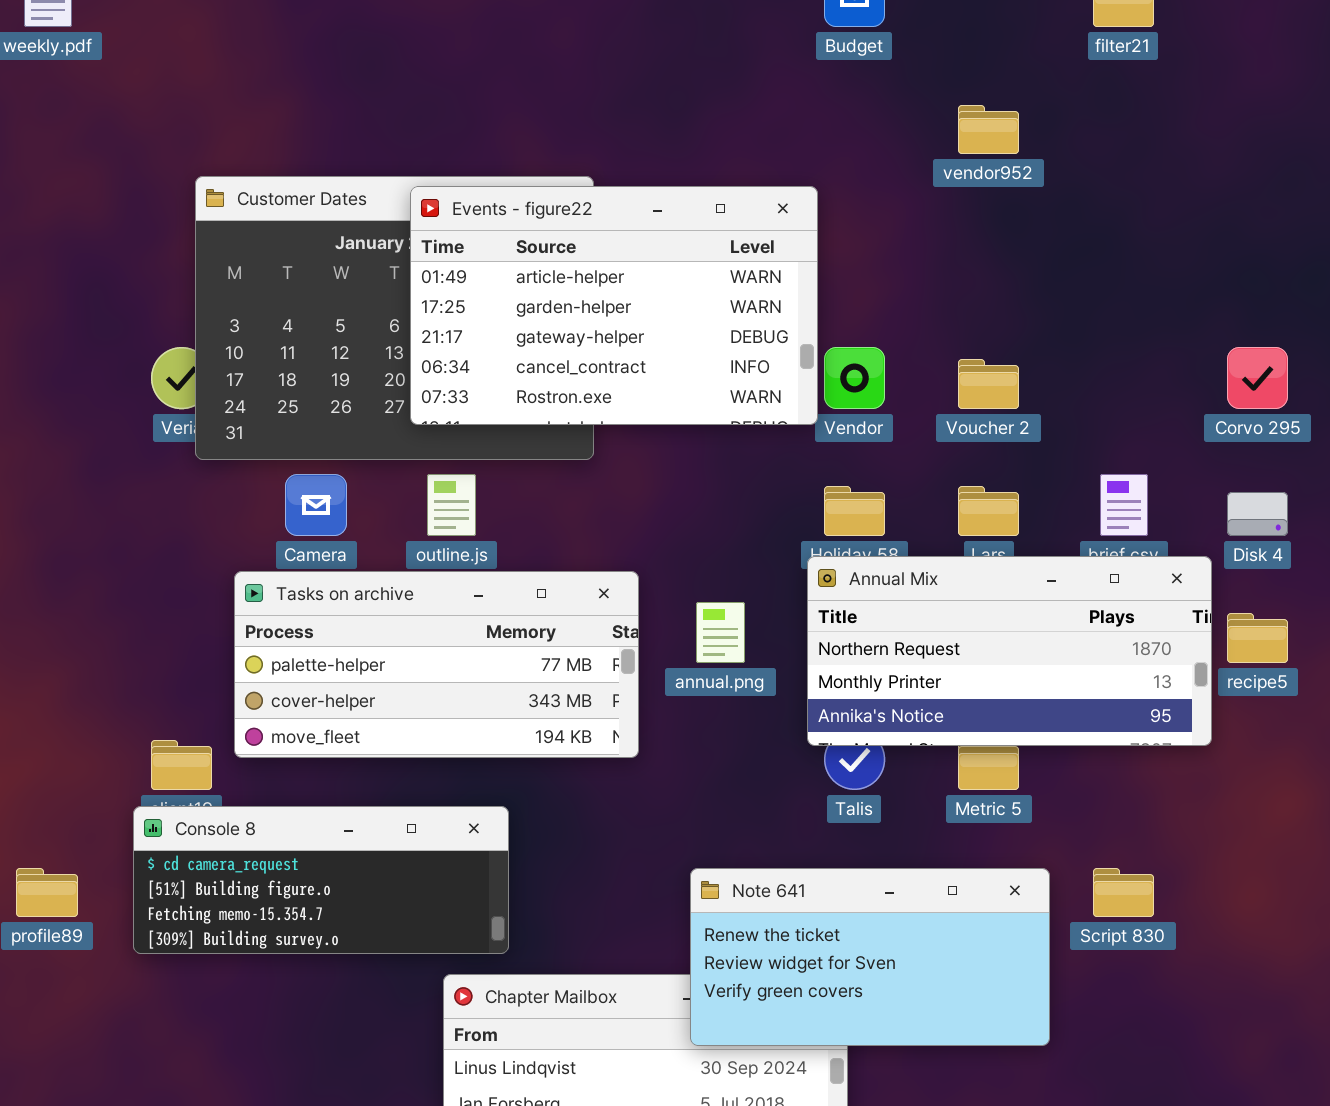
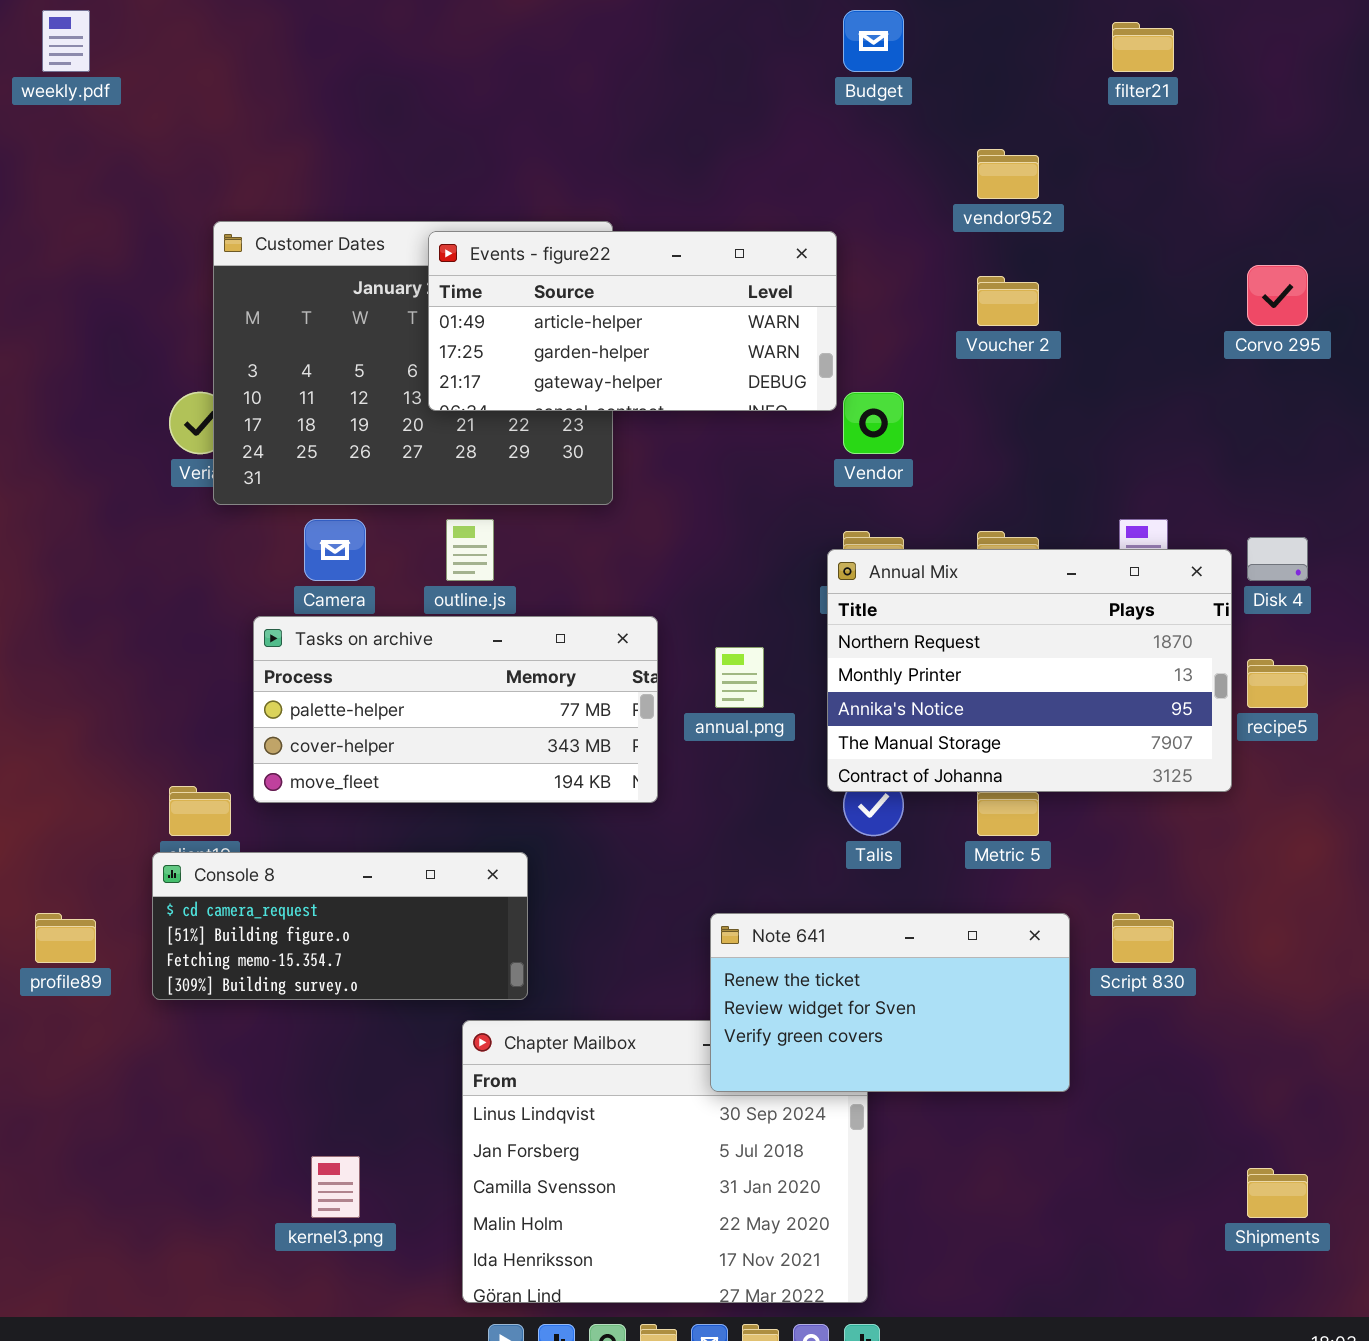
Events - figure22: [410,186,818,425] -> [428,231,837,411], resized
Corvo 295: [1227,347,1288,409] -> [1247,265,1308,326], moved
Voucher 2: [958,359,1019,409] -> [977,276,1039,326], moved
Annual Mix: [807,556,1212,746] -> [827,549,1232,792], resized

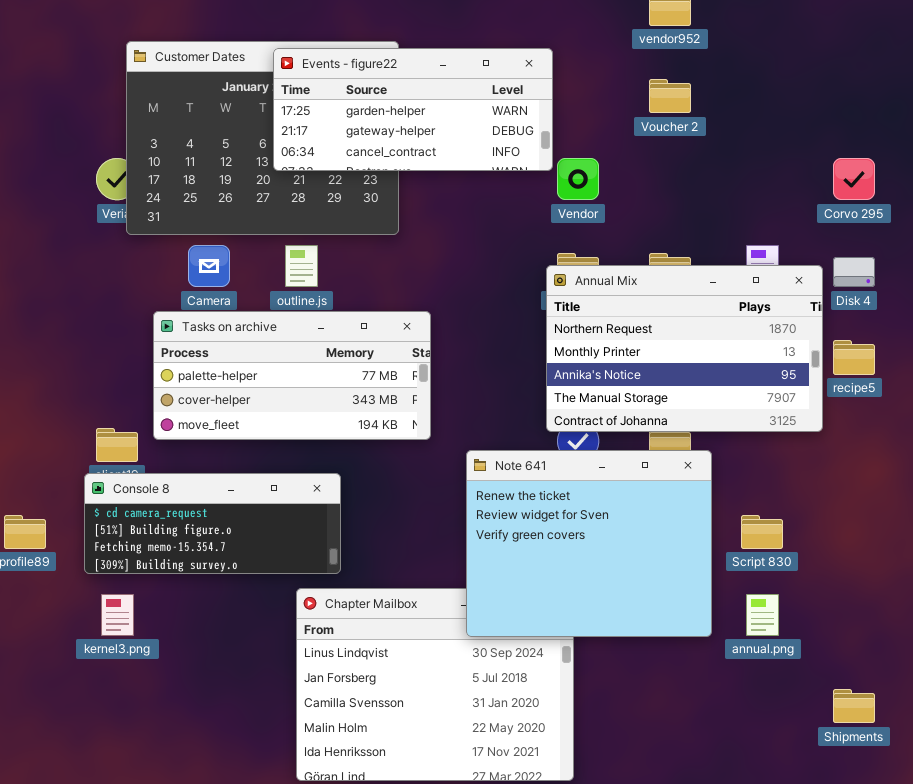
Events - figure22: [428,231,837,411] -> [273,48,553,171], scrolled down 1 row
Corvo 295: [1247,265,1308,326] -> [833,158,875,200], moved
annual.png: [715,647,764,708] -> [746,594,779,636], moved
Note 641: [710,913,1070,1092] -> [466,450,712,637], resized
kernel3.png: [311,1156,360,1218] -> [101,594,134,636], moved

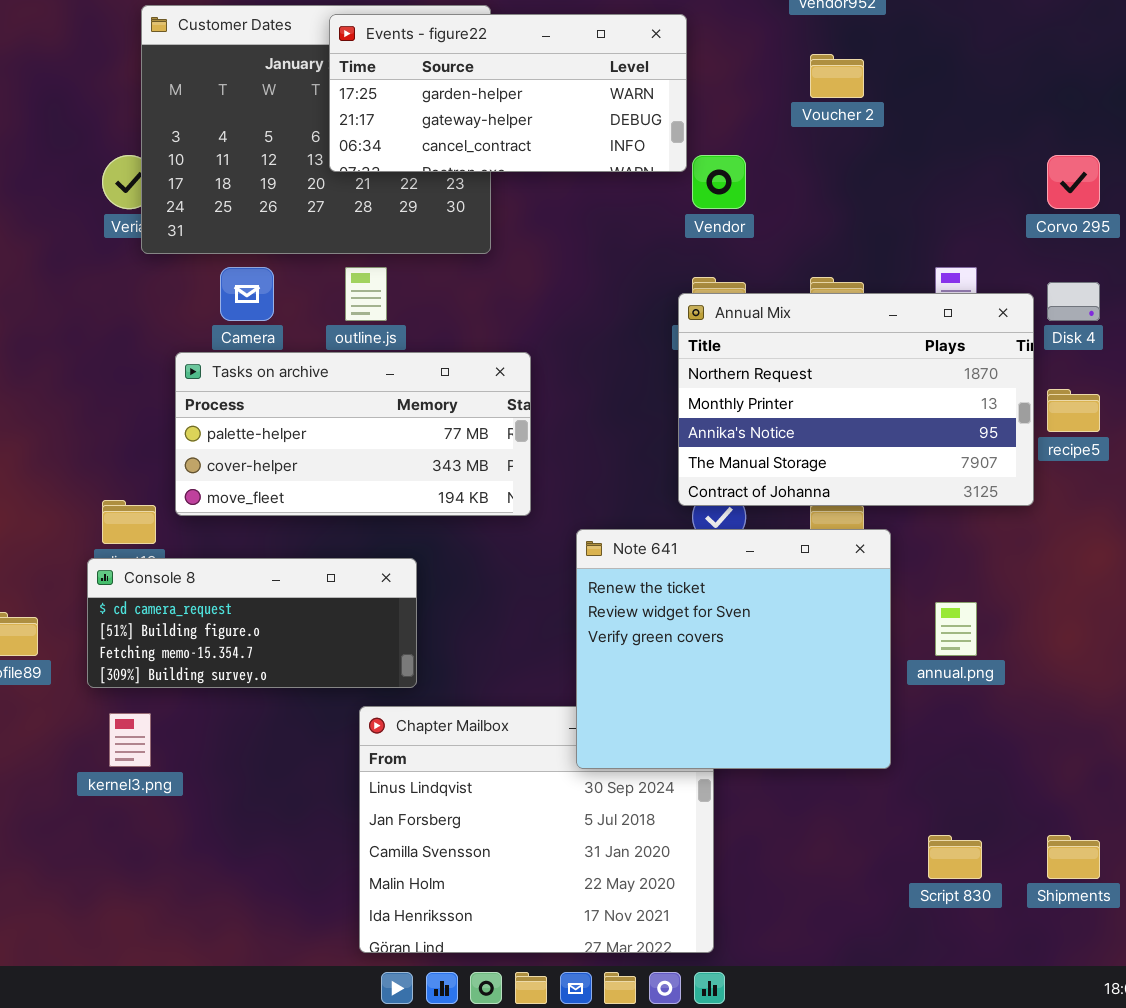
Script 830: [741,515,783,549] -> [928,835,982,879], moved
annual.png: [746,594,779,636] -> [935,602,977,656], moved

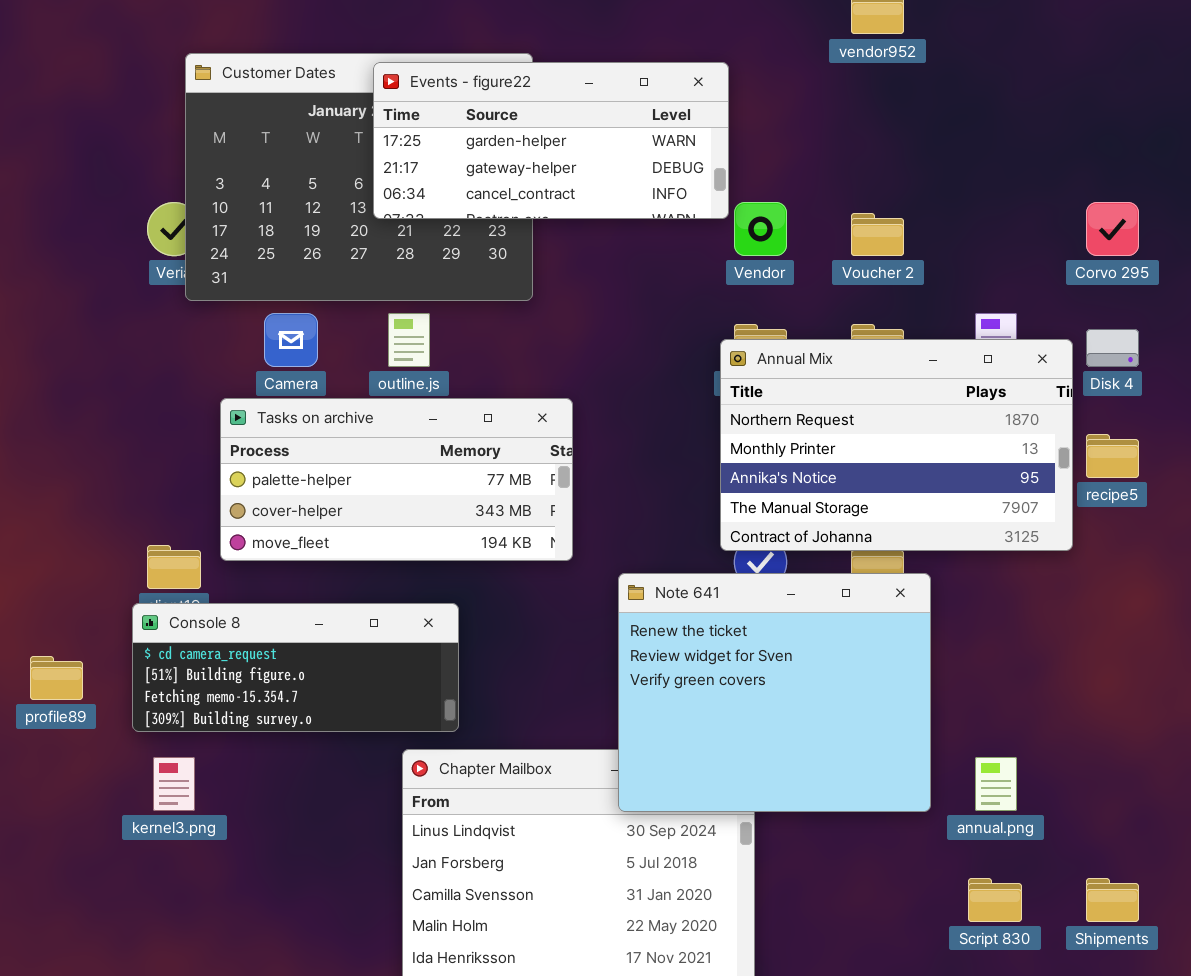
Voucher 2: [810,54,864,98] -> [851,213,904,256], moved
annual.png: [935,602,977,656] -> [975,757,1017,811], moved

